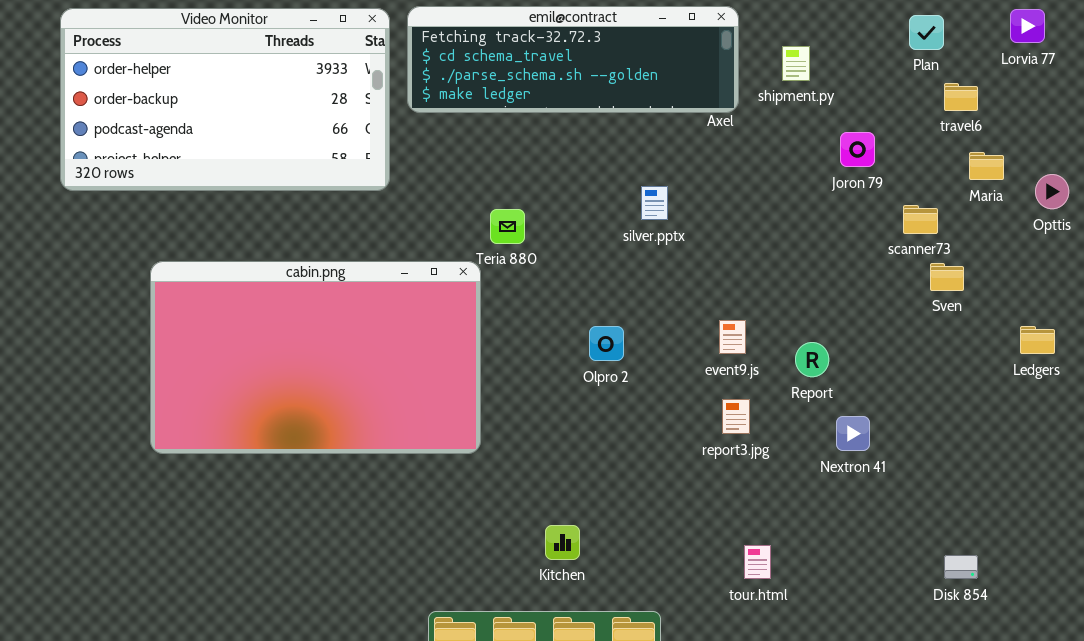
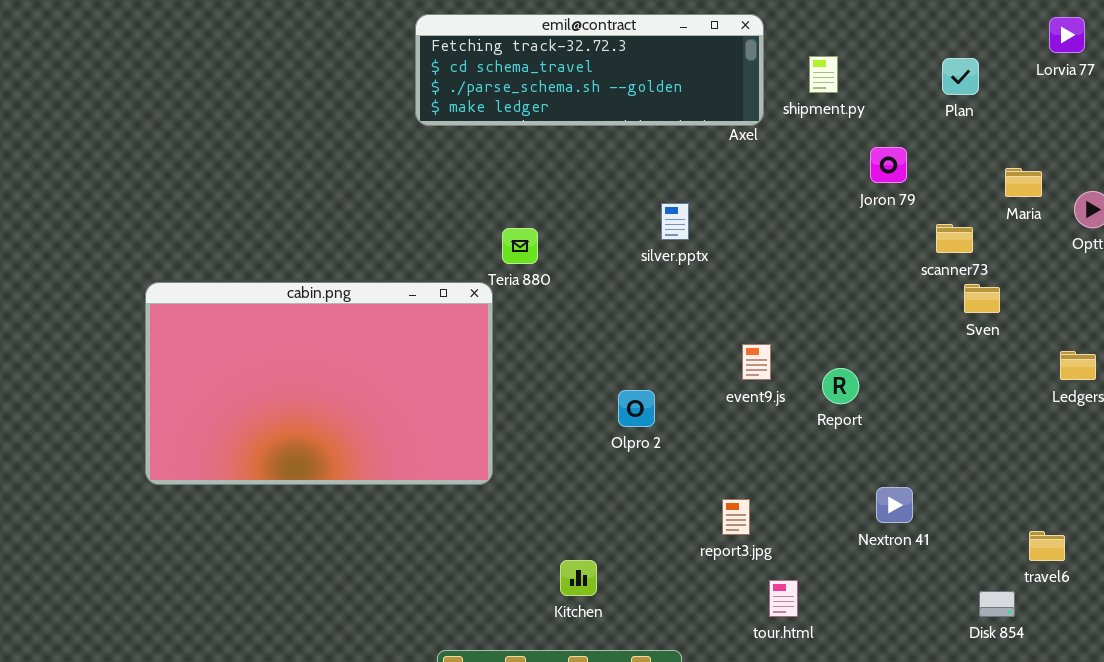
Video Monitor: [60,8,390,191] -> none, closed
Plan: [909,15,944,50] -> [942,58,979,95], moved
travel6: [944,83,978,111] -> [1029,531,1065,561], moved
Olpro 2: [589,326,624,361] -> [618,390,655,427], moved
report3.jpg: [722,399,750,434] -> [722,499,750,535], moved
Nextron 41: [836,416,870,451] -> [876,487,913,523], moved

